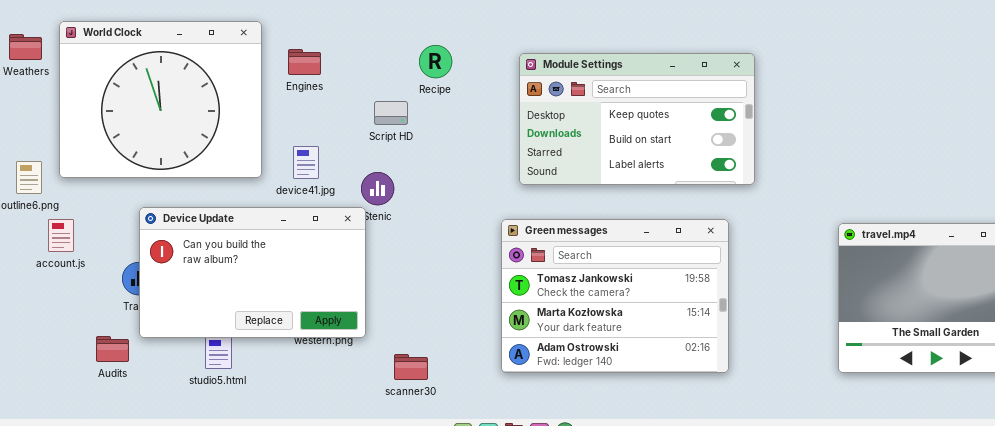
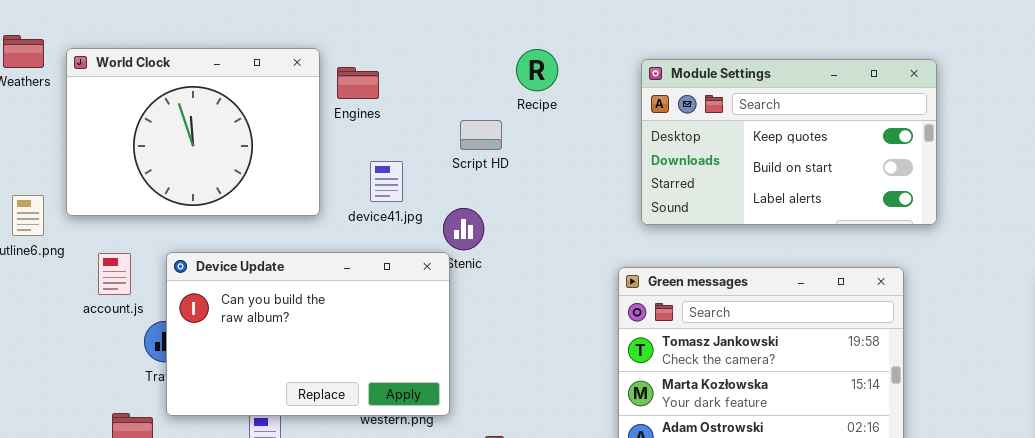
World Clock: [59,21,262,178] -> [66,48,320,216], resized
Engines: [288,49,321,75] -> [337,67,379,99], moved
device41.jpg: [293,146,319,179] -> [370,161,403,202], moved
account.js: [48,219,74,252] -> [98,253,131,295], moved

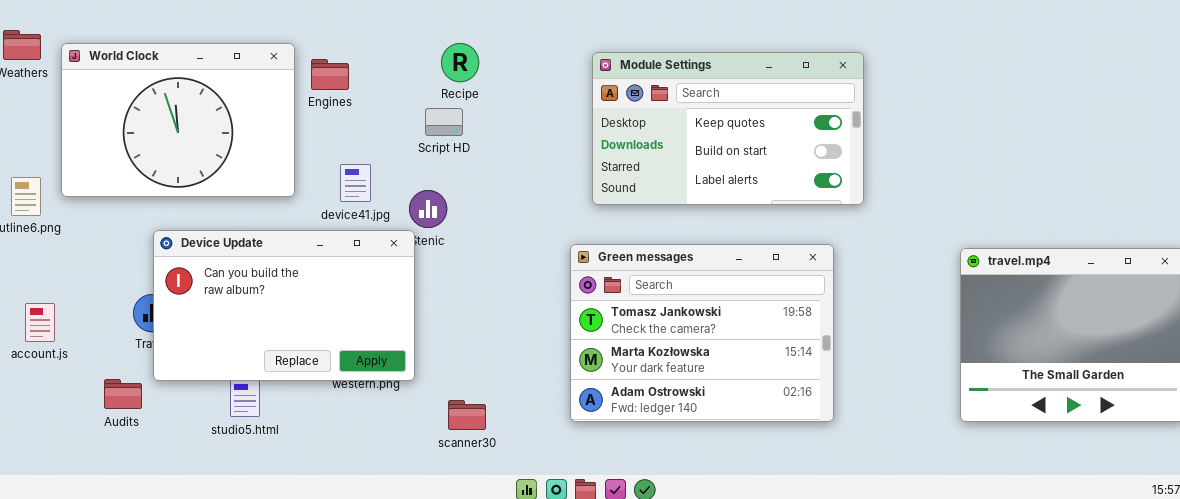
Recipe: [516,49,558,91] -> [441,43,479,82], moved
device41.jpg: [370,161,403,202] -> [340,164,371,202], moved
account.js: [98,253,131,295] -> [25,303,55,342], moved

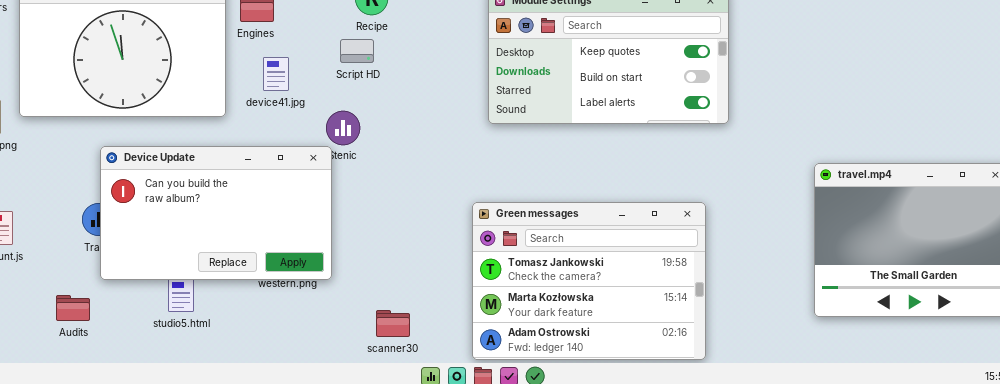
device41.jpg: [340,164,371,202] -> [263,57,289,91], moved
Green messages: [570,244,834,422] -> [472,202,706,360], moved
Audits: [104,379,142,409] -> [56,295,90,321], moved
scanner30: [448,400,486,430] -> [376,310,410,337], moved

